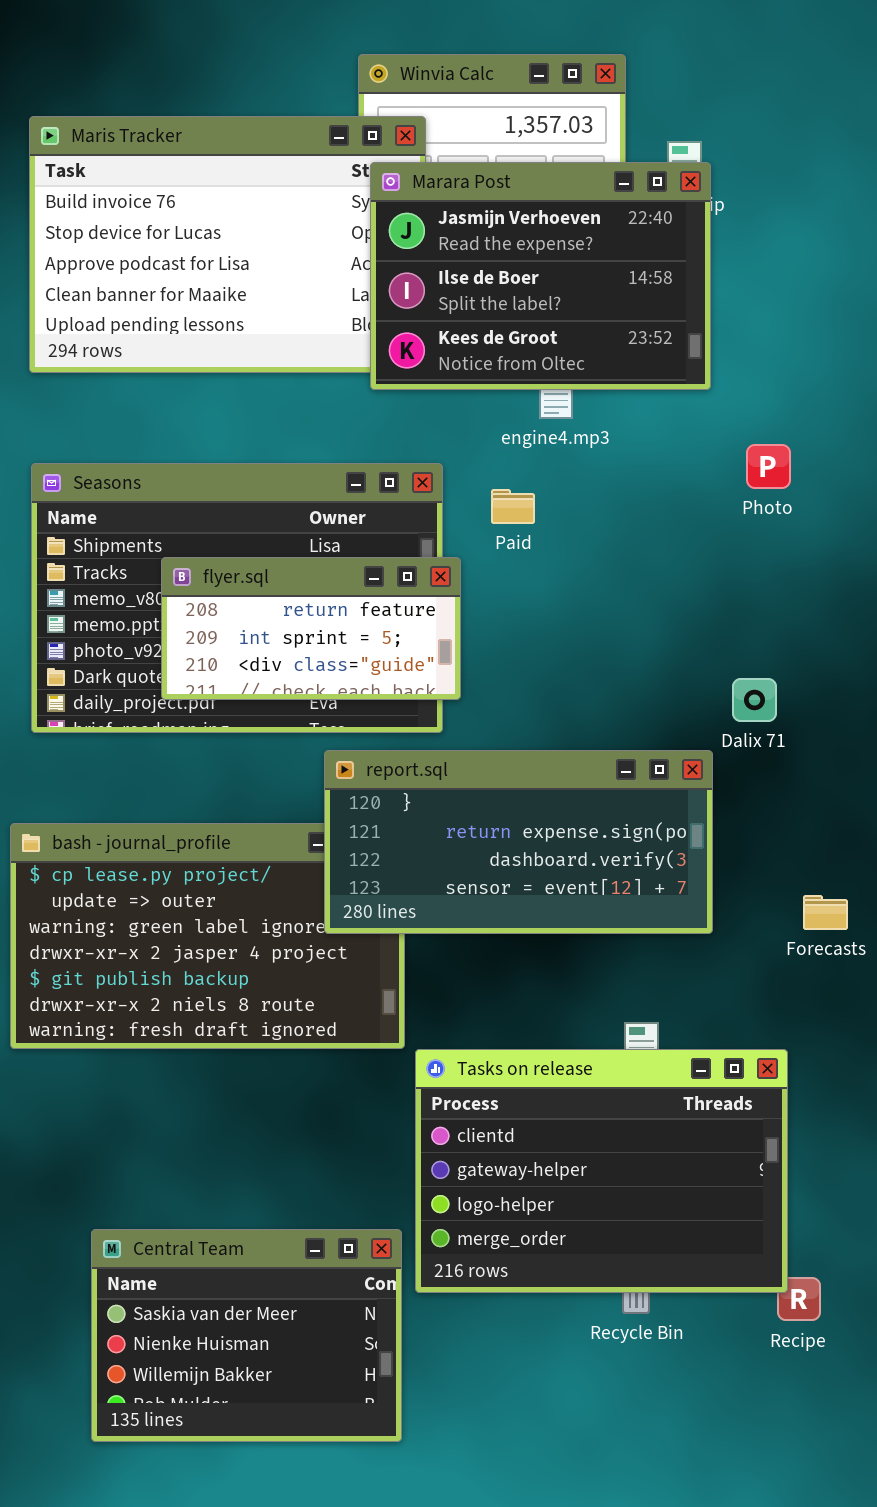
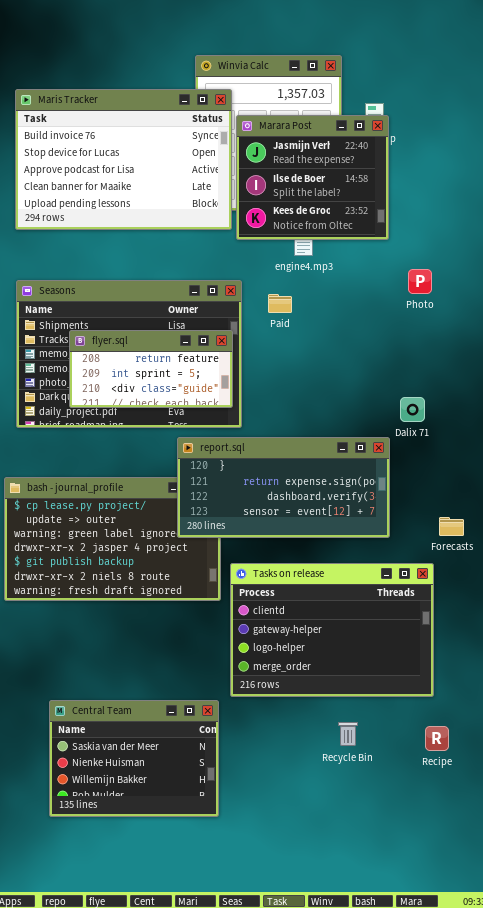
Marara Post: [370,162,711,390] -> [236,115,389,240], resized
flyer.sql: [161,557,461,700] -> [69,330,233,408], moved
Tasks on release: [415,1049,788,1293] -> [230,563,434,697], moved

